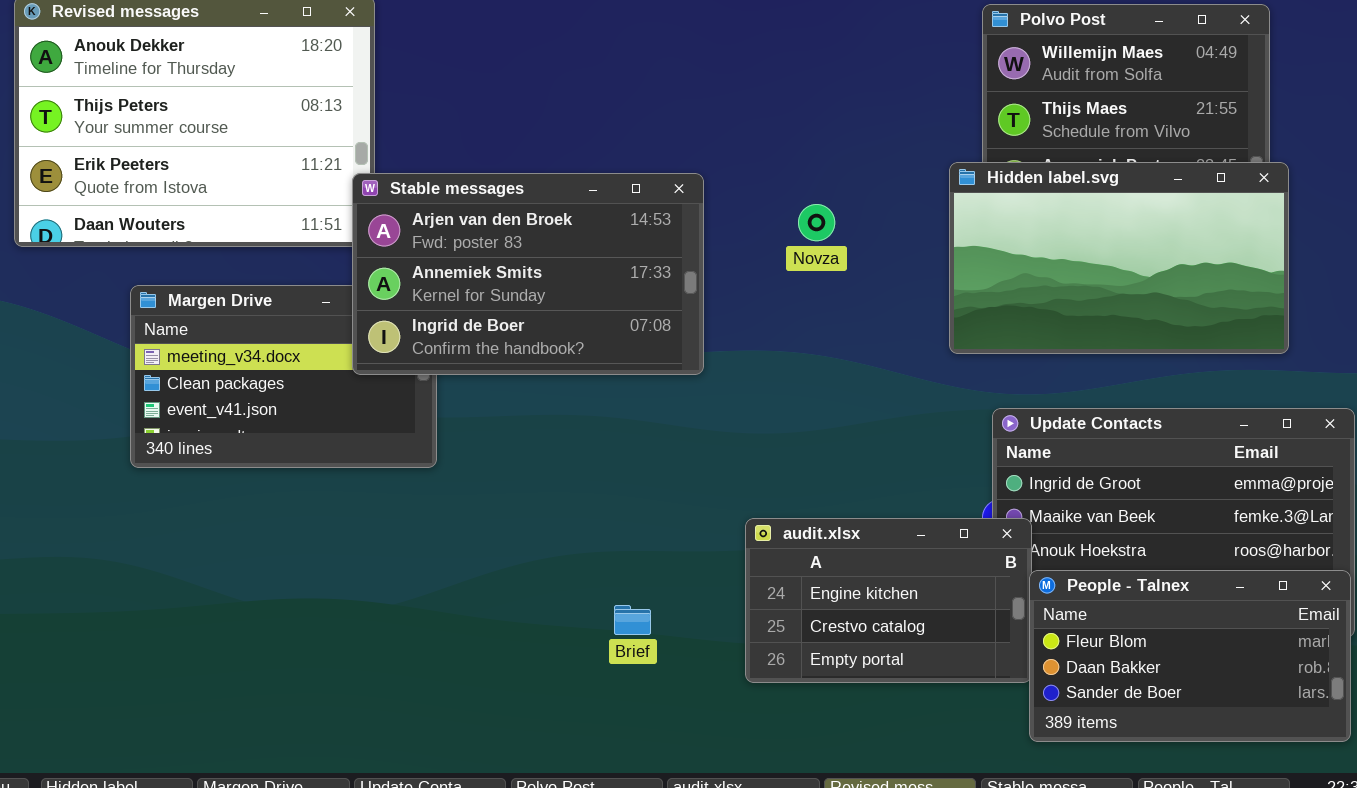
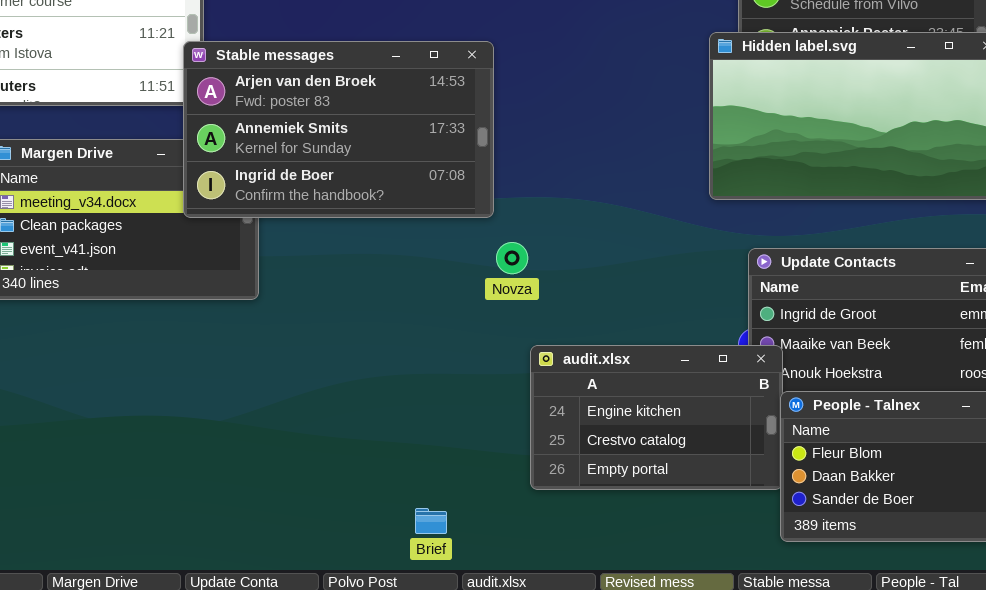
Novza: [798,204,835,241] -> [496,242,528,274], moved
Brief: [614,605,651,635] -> [415,508,447,534], moved

